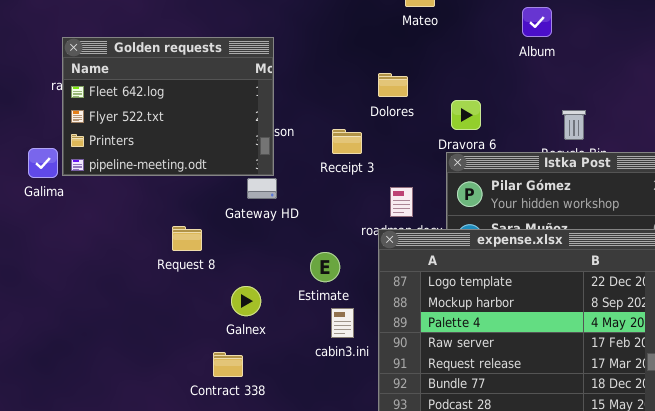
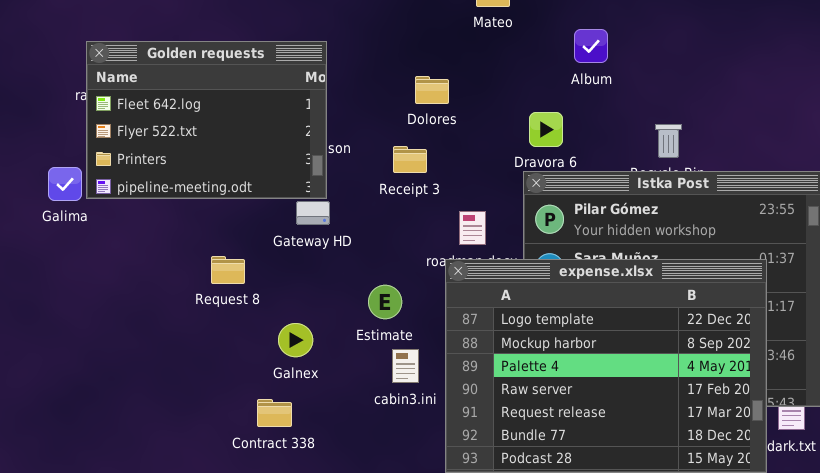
Album: [522,7,552,37] -> [574,29,608,63], moved
Dolores: [378,73,408,97] -> [415,76,449,104], moved

